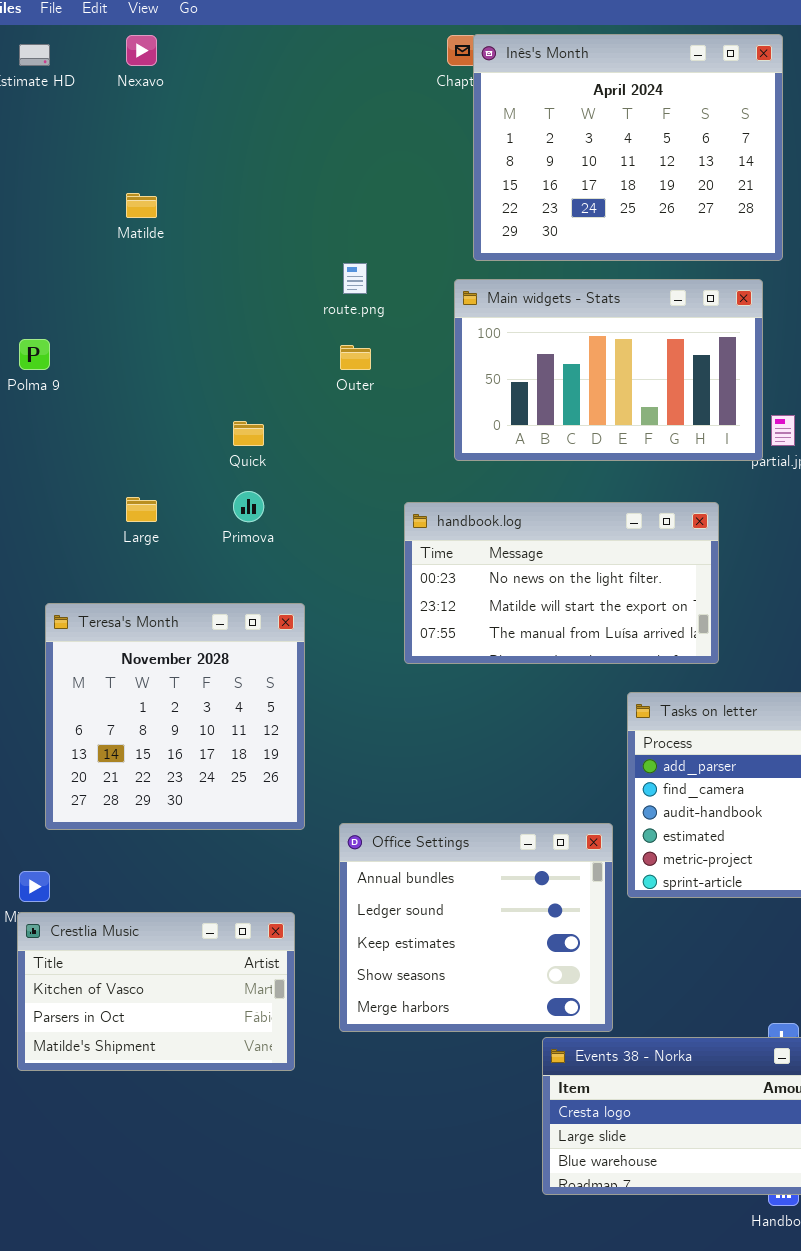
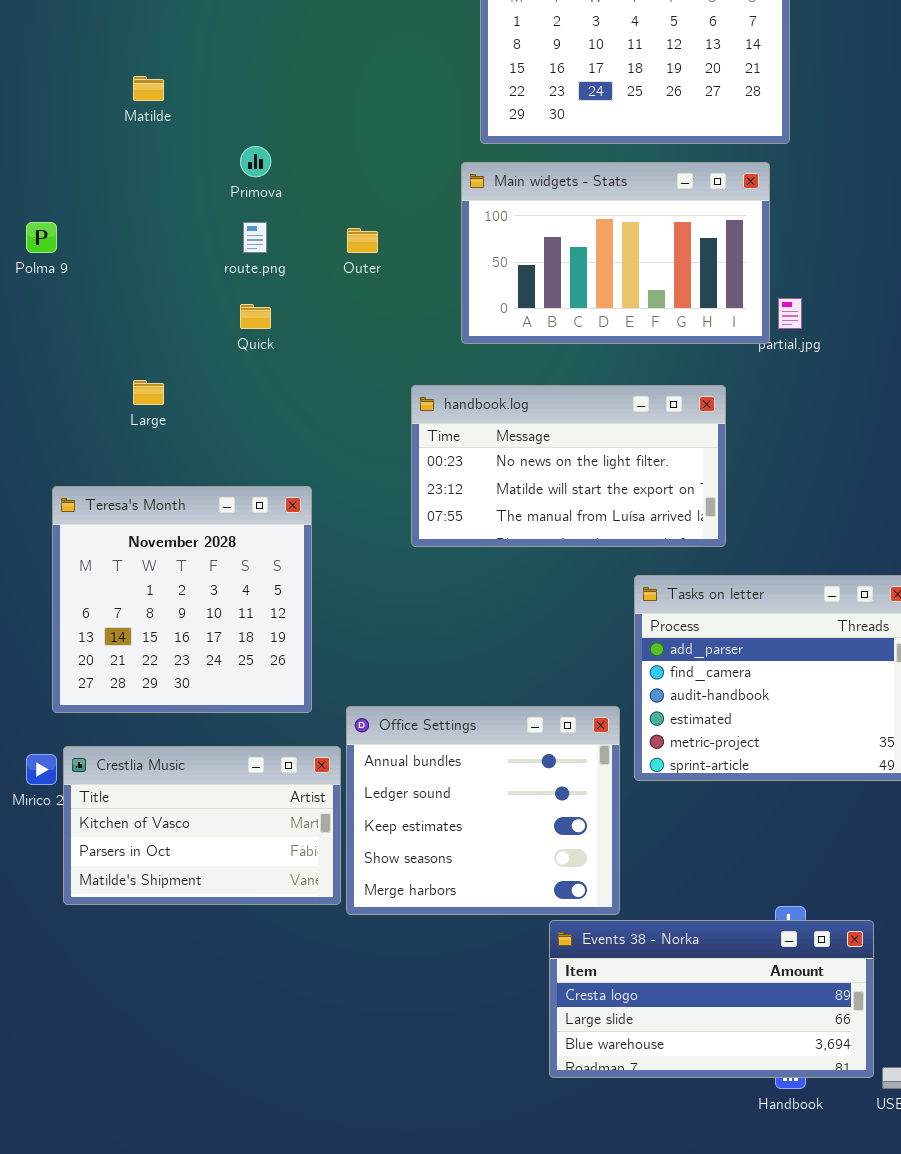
route.png: [343,263,367,294] -> [243,222,267,253], moved
Primova: [233,491,264,522] -> [240,146,271,177], moved
Crestlia Music: [17,912,295,1071] -> [63,746,341,905], moved

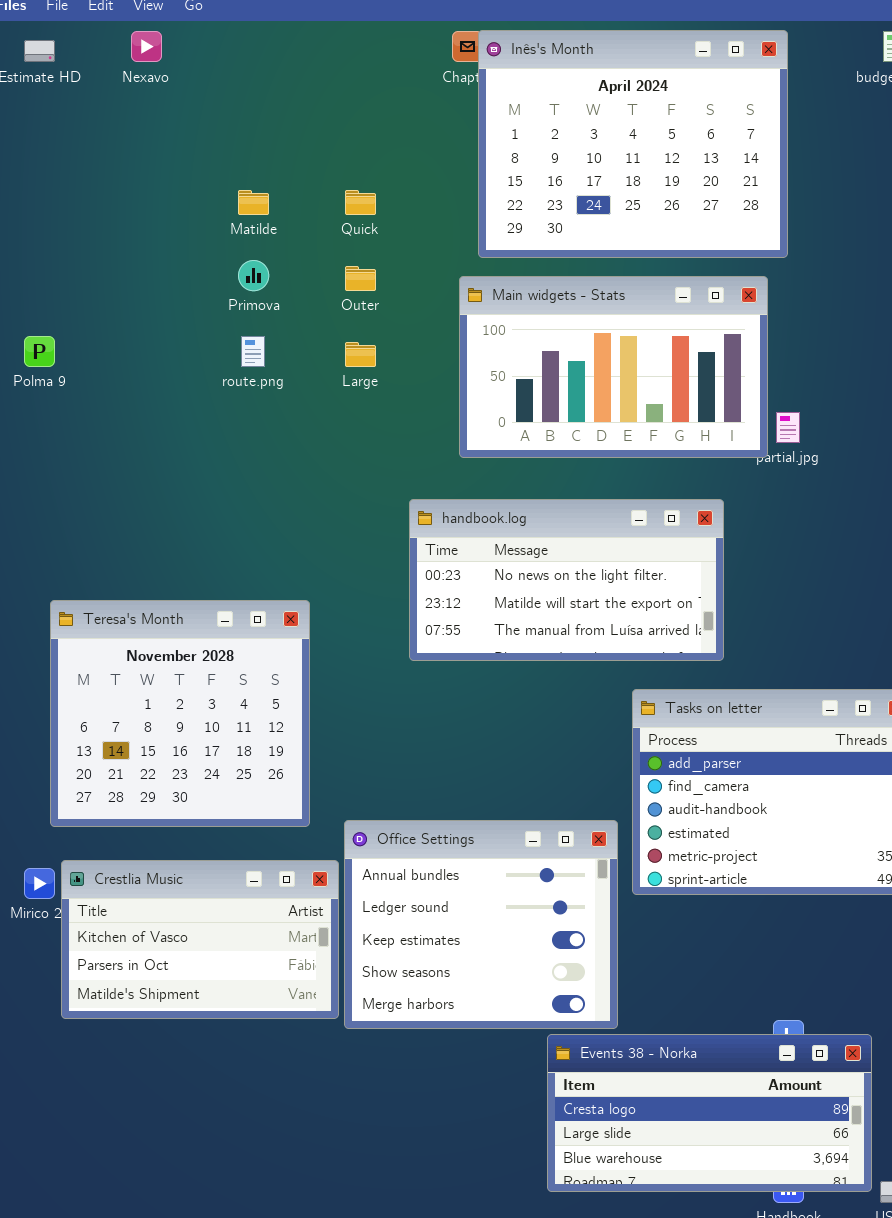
Matilde: [133,76,164,101] -> [238,190,269,215], moved
Outer: [347,228,378,253] -> [345,266,376,291], moved
Quick: [240,304,271,329] -> [345,190,376,215], moved
Large: [133,380,164,405] -> [345,342,376,367], moved

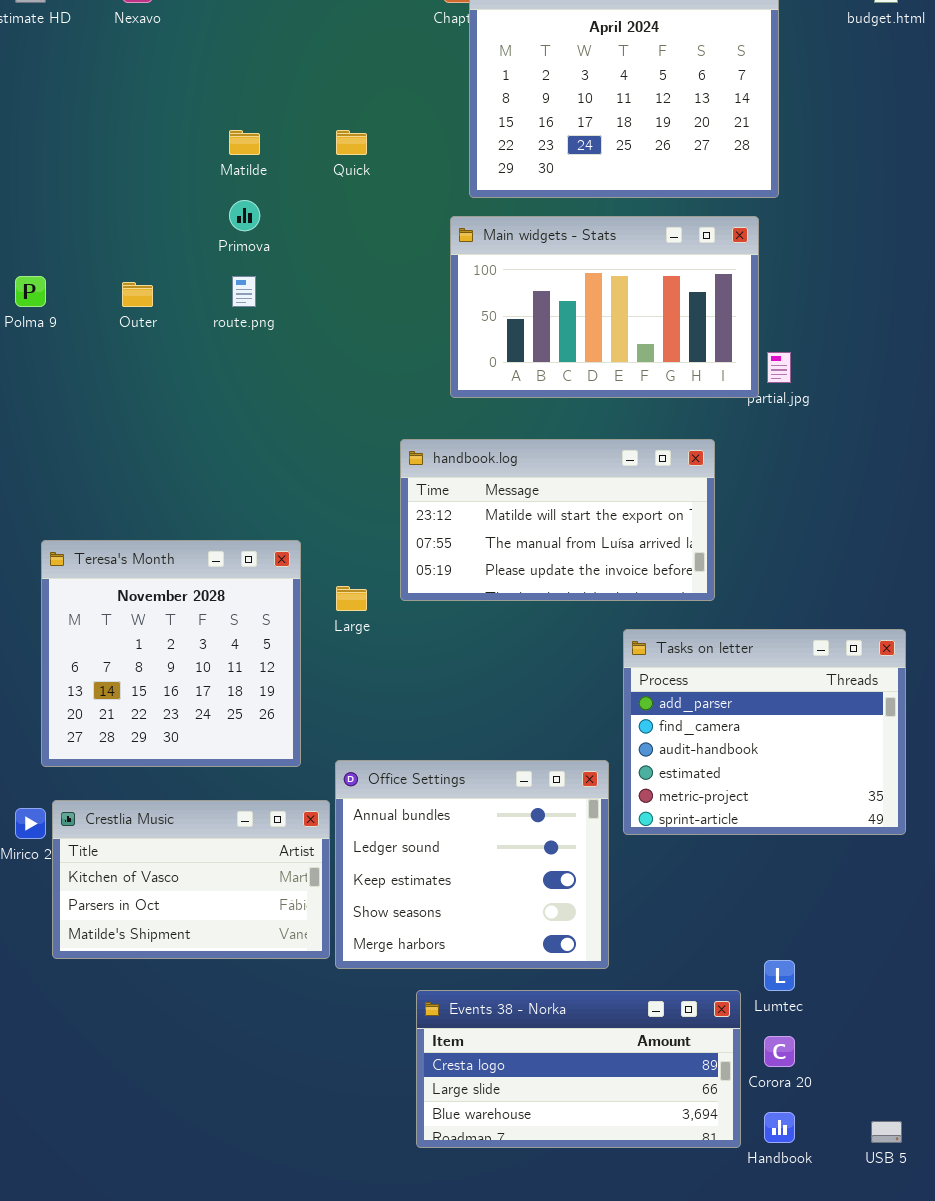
Outer: [345,266,376,291] -> [122,282,153,307], moved
Large: [345,342,376,367] -> [336,586,367,611], moved
handbook.log: [409,499,724,661] -> [400,439,715,601], scrolled down 1 row
Events 38 - Norka: [547,1034,872,1192] -> [416,990,741,1148], moved

